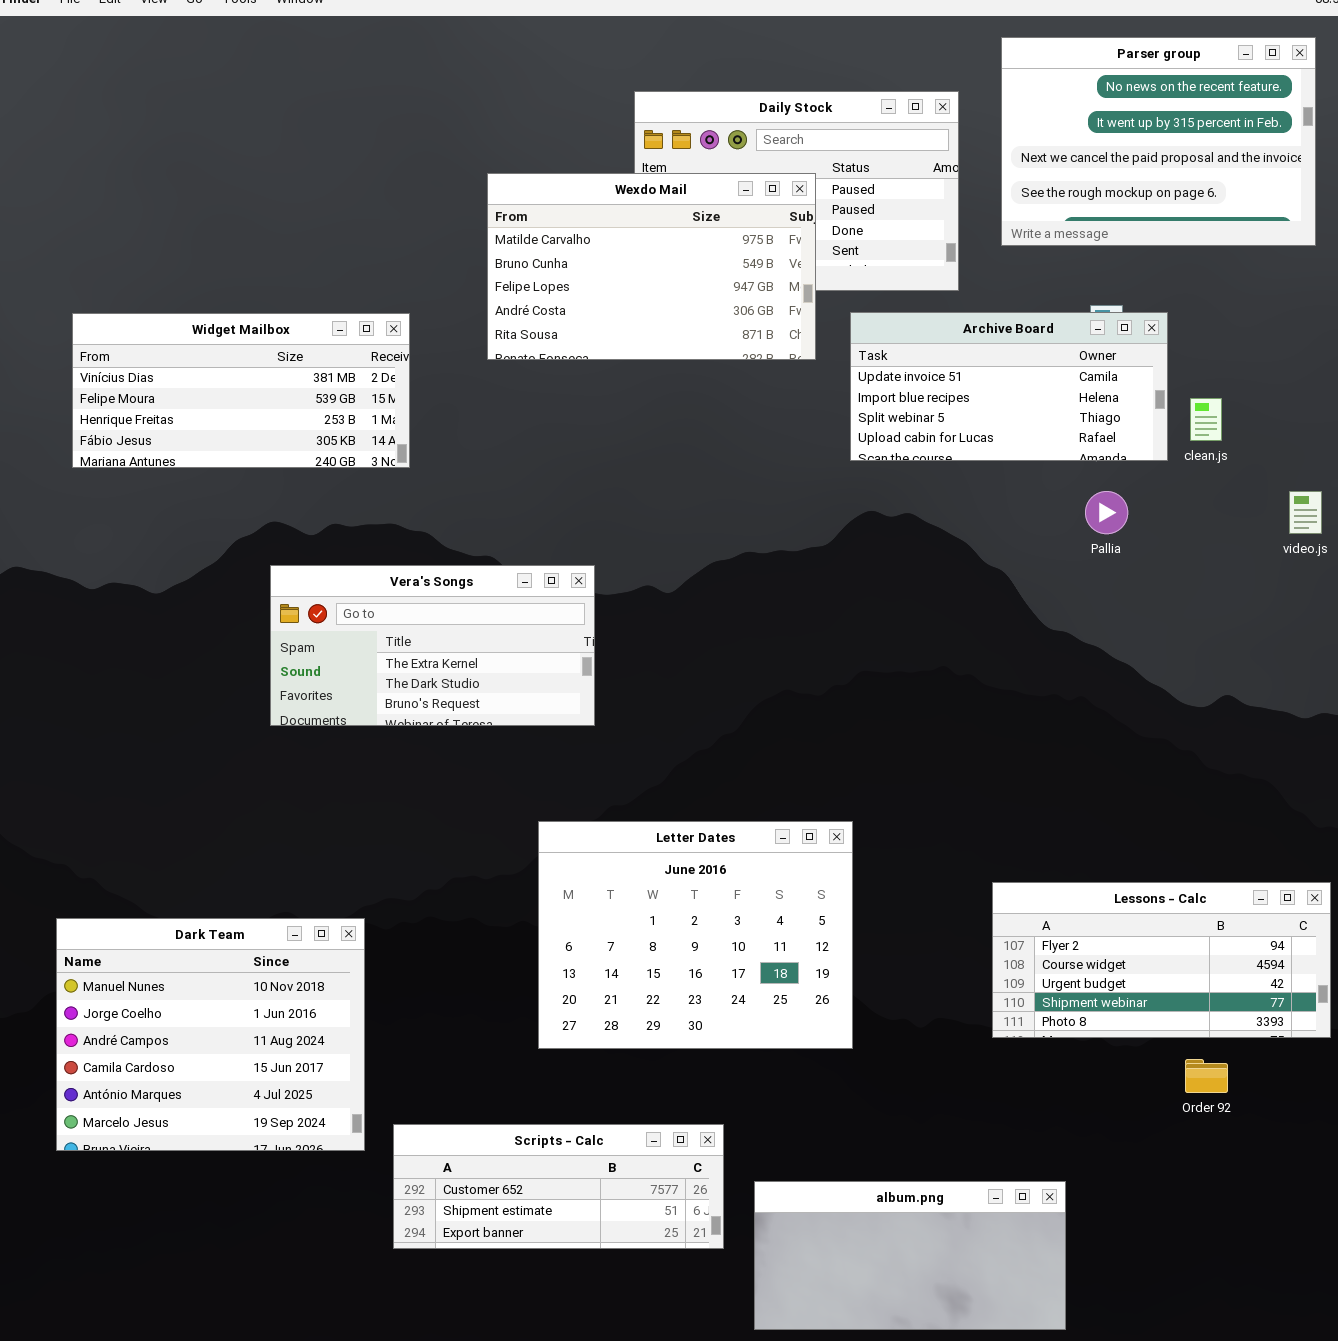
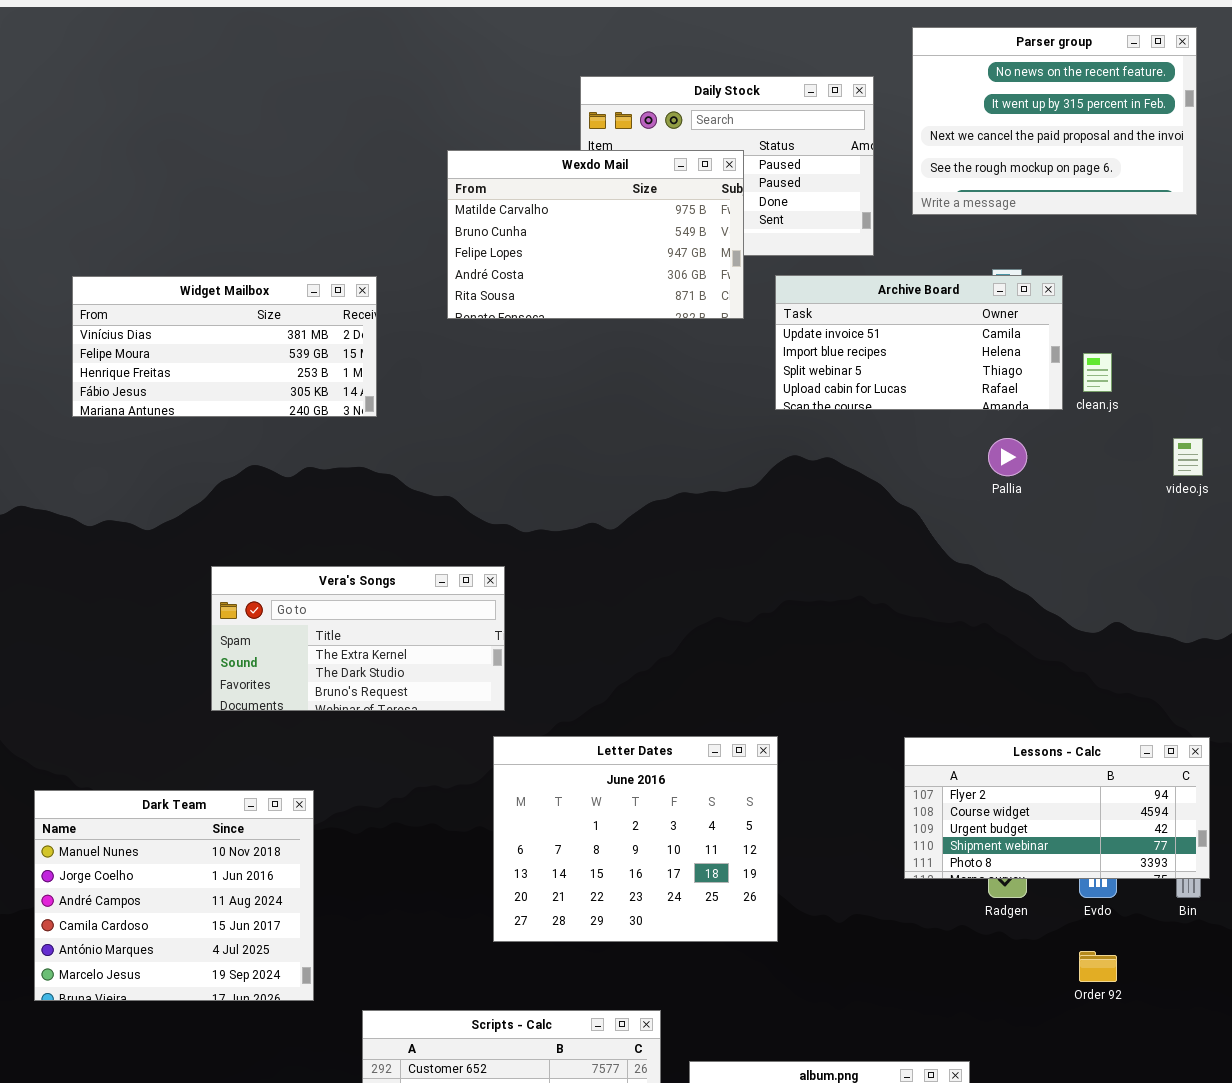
Vera's Songs: [270,565,595,726] -> [211,566,505,711], moved
Lessons - Calc: [992,882,1331,1038] -> [904,737,1210,879], moved
Dark Team: [56,918,365,1151] -> [34,790,314,1001], moved

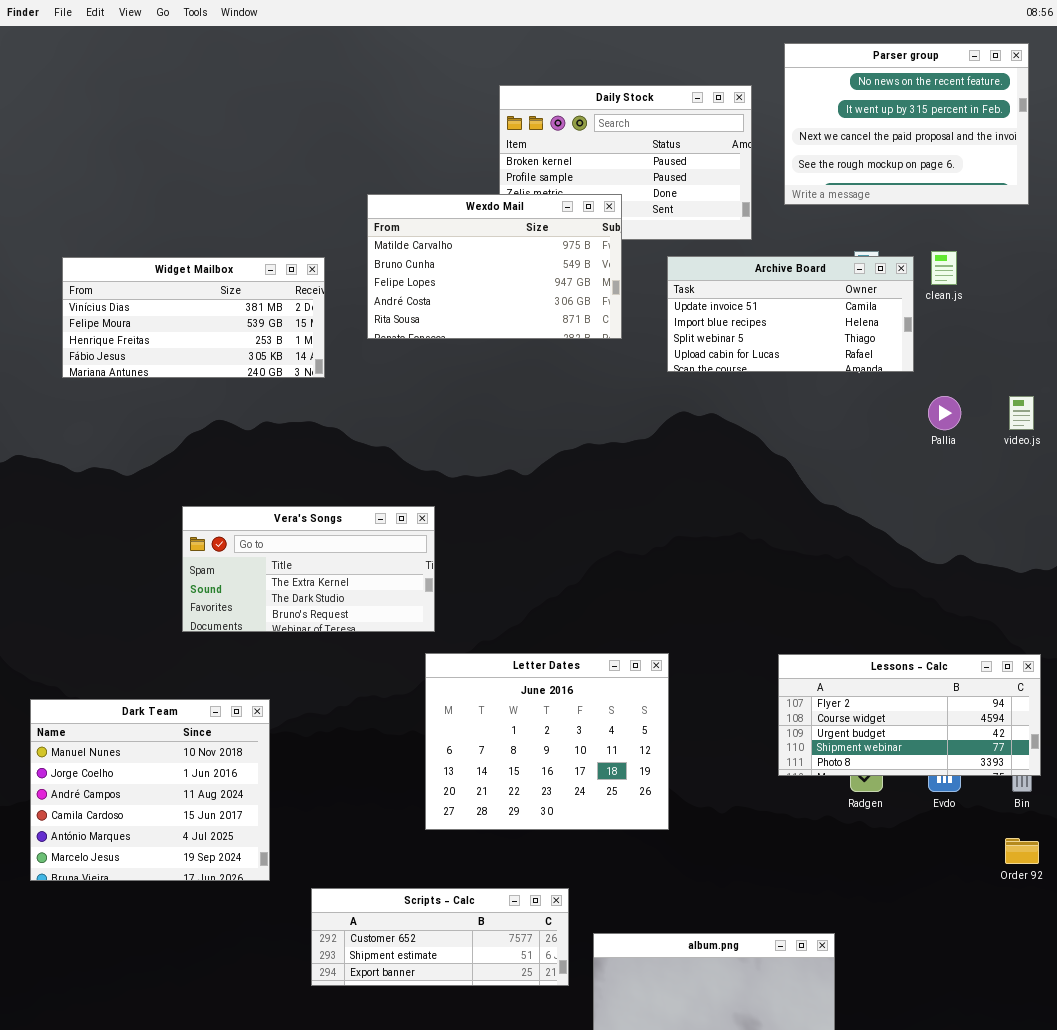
Wexdo Mail: [447,150,744,319] -> [367,194,622,339], moved
clean.js: [1083,353,1112,392] -> [931,251,957,285], moved
Pallia: [988,438,1027,476] -> [928,396,961,430], moved
Order 92: [1079,951,1117,982] -> [1005,838,1039,864], moved

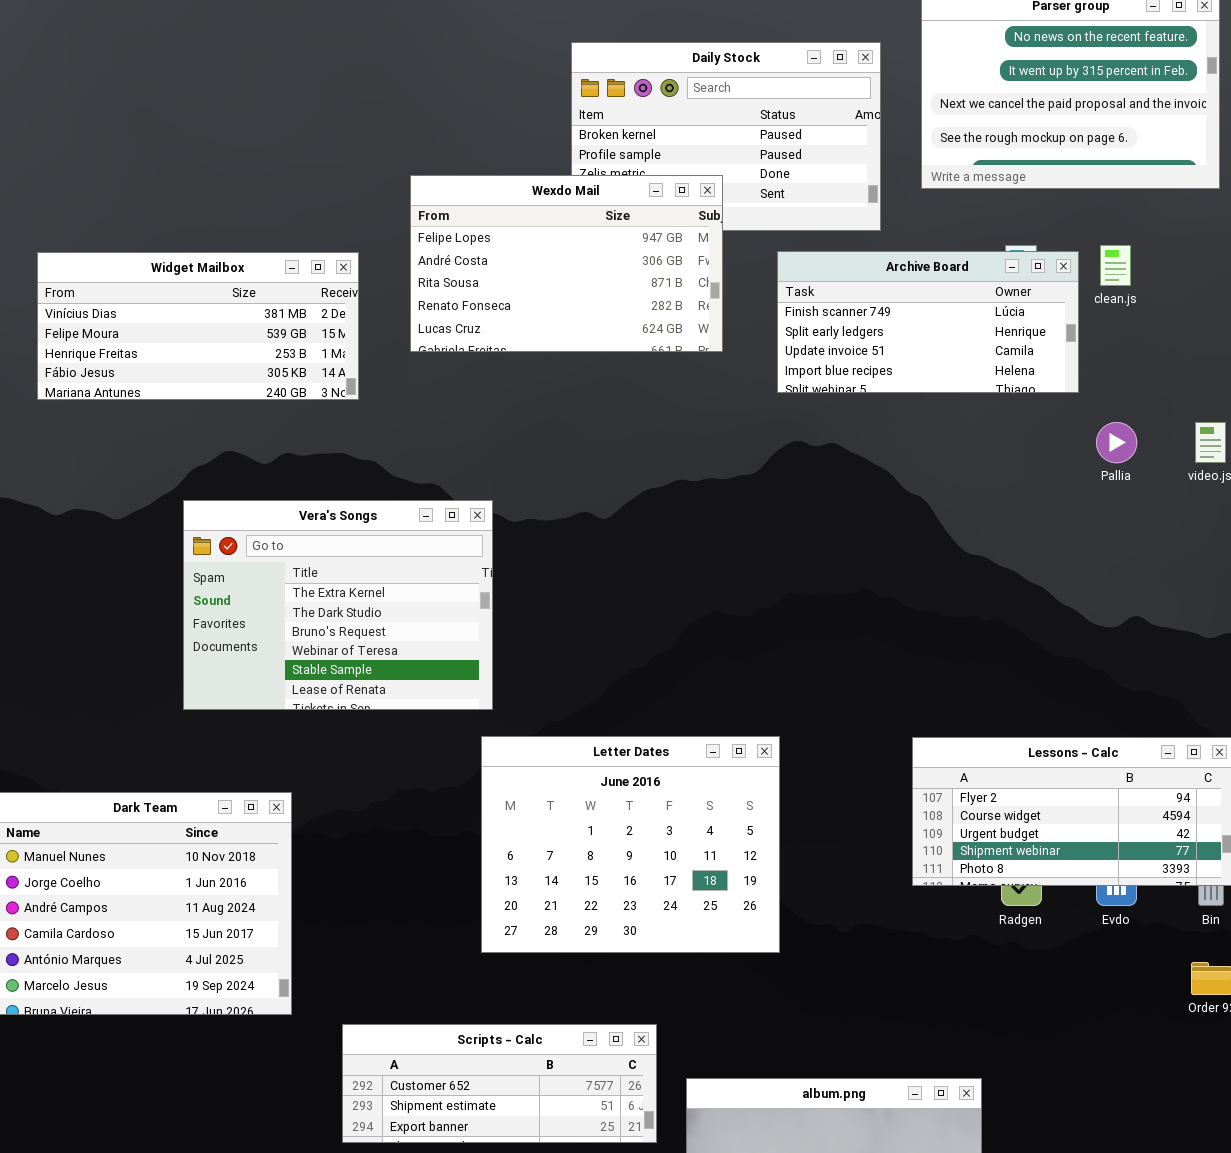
Wexdo Mail: [367,194,622,339] -> [410,175,723,352], scrolled down 2 rows
Archive Board: [667,256,914,372] -> [777,251,1079,393], scrolled up 2 rows
Vera's Songs: [182,506,435,632] -> [183,500,493,710], resized

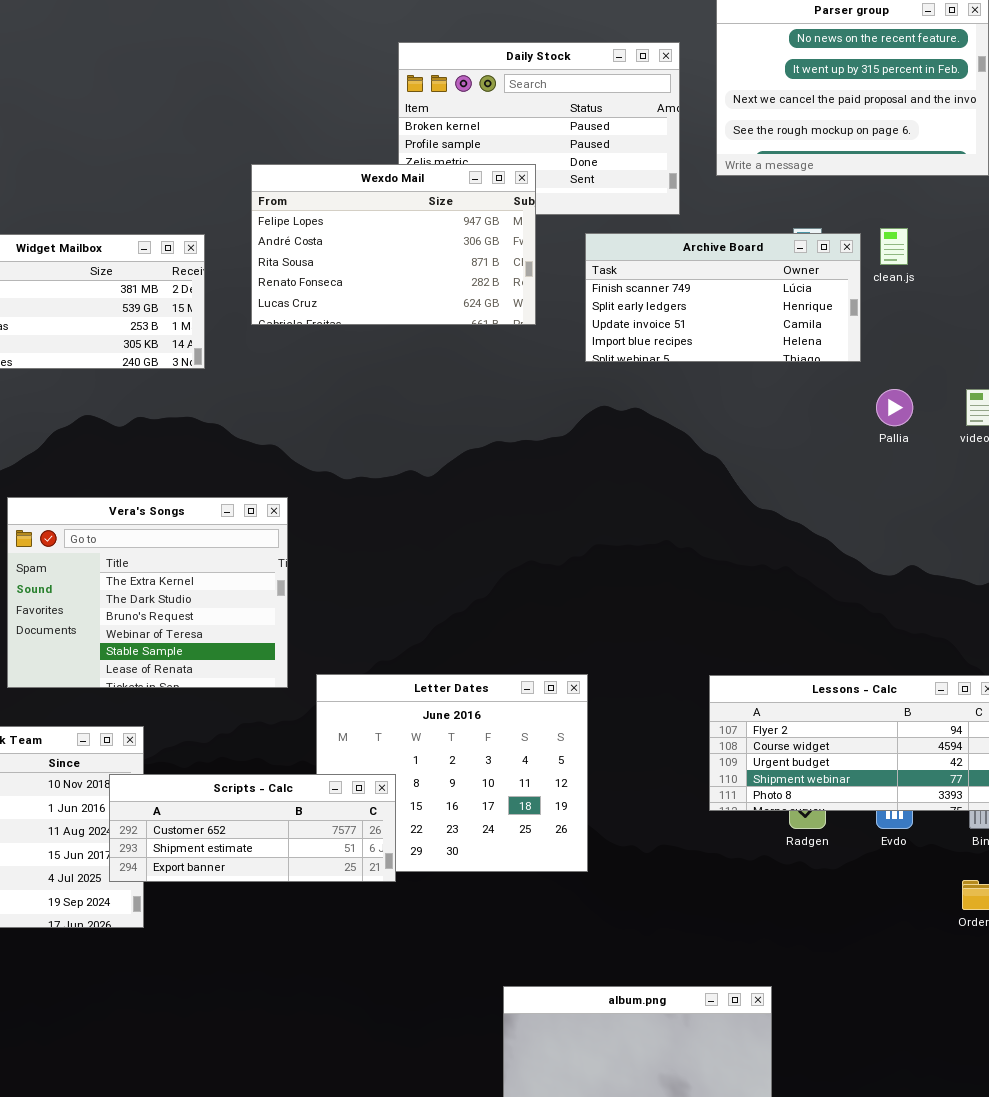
Vera's Songs: [183,500,493,710] -> [7,497,288,688], moved
Scripts - Calc: [342,1024,657,1143] -> [109,774,396,882], moved

